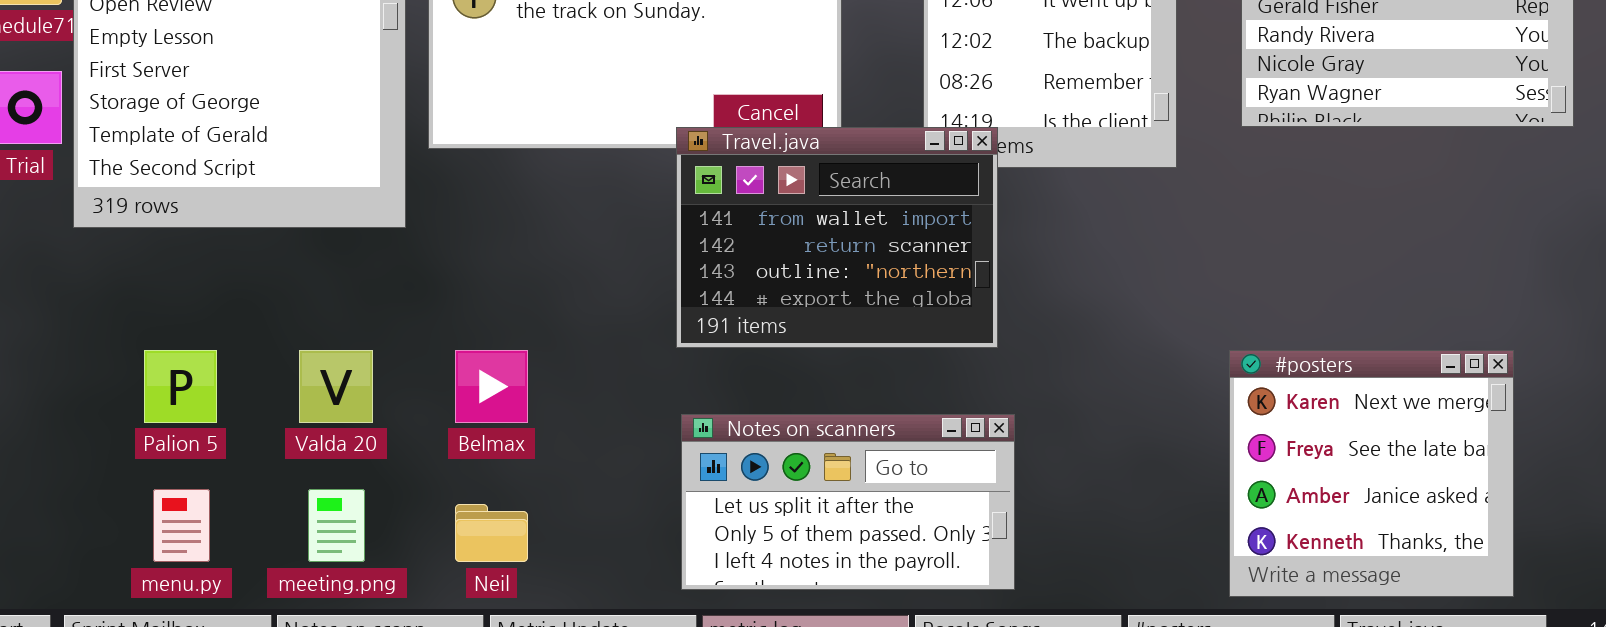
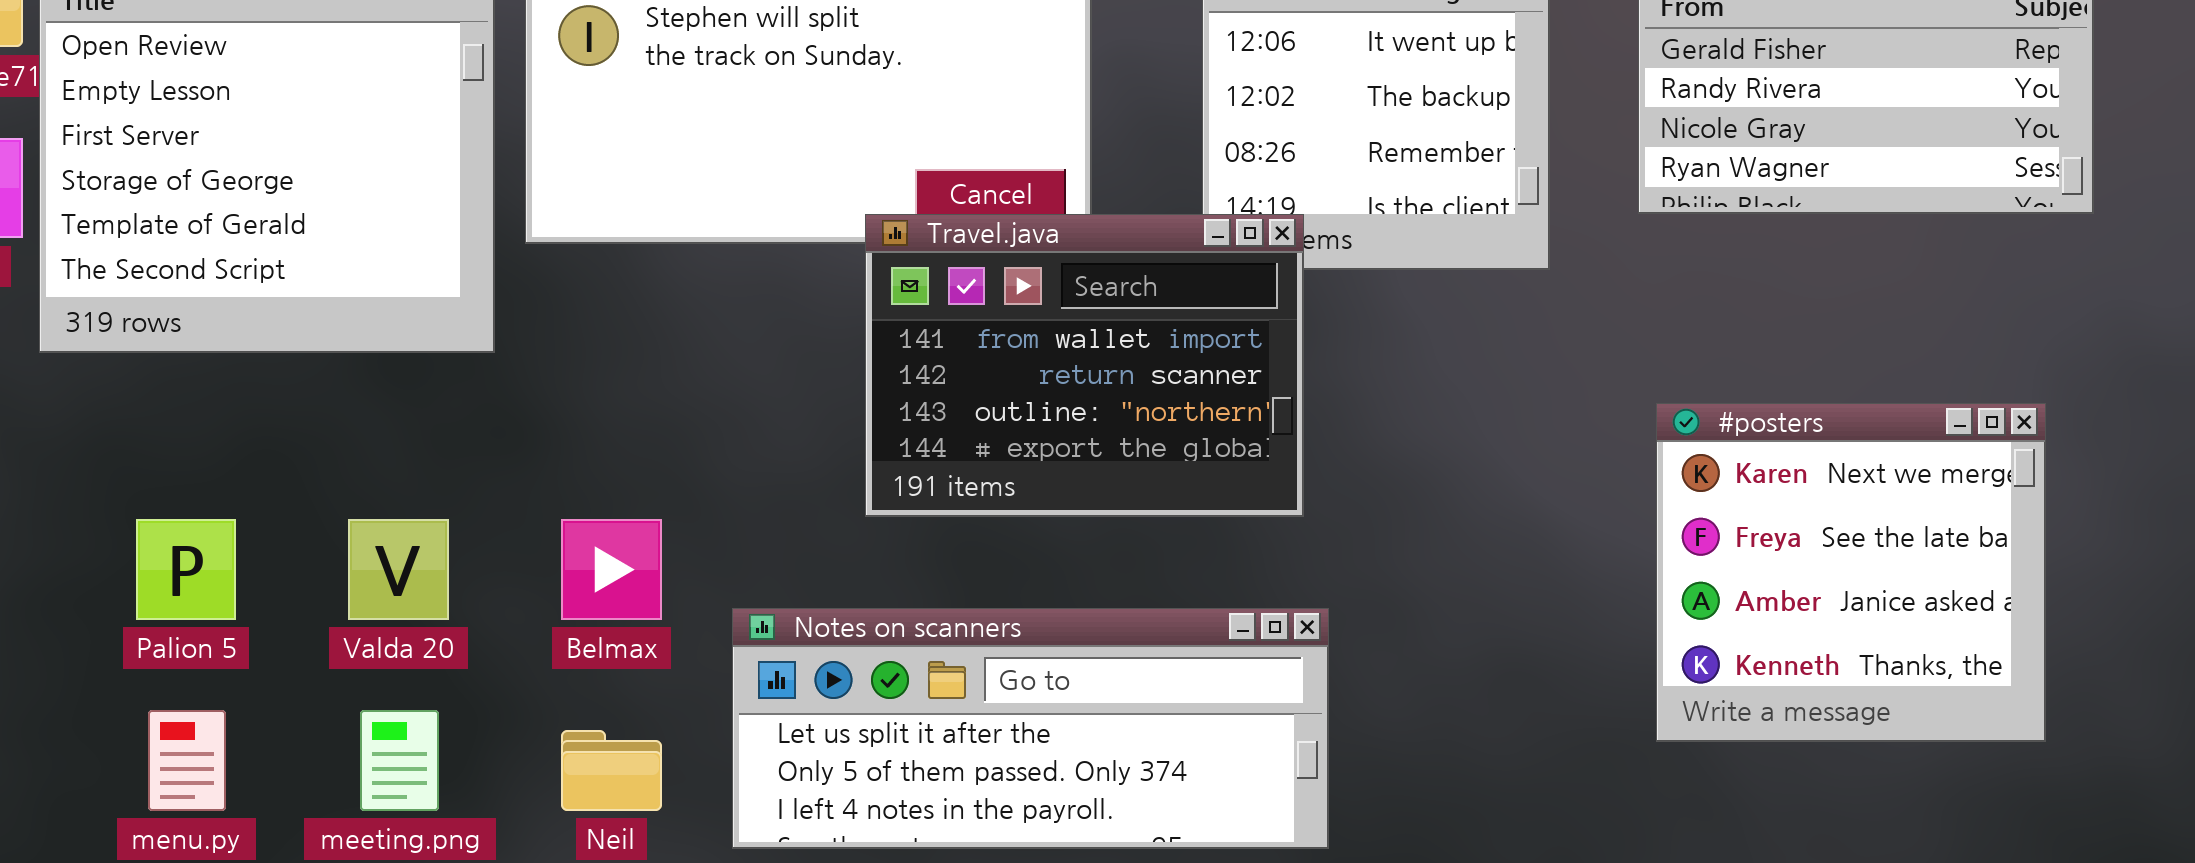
#posters: [1229,350,1514,597] -> [1656,403,2046,742], moved
Notes on scanners: [681,414,1015,590] -> [732,608,1329,849], resized

